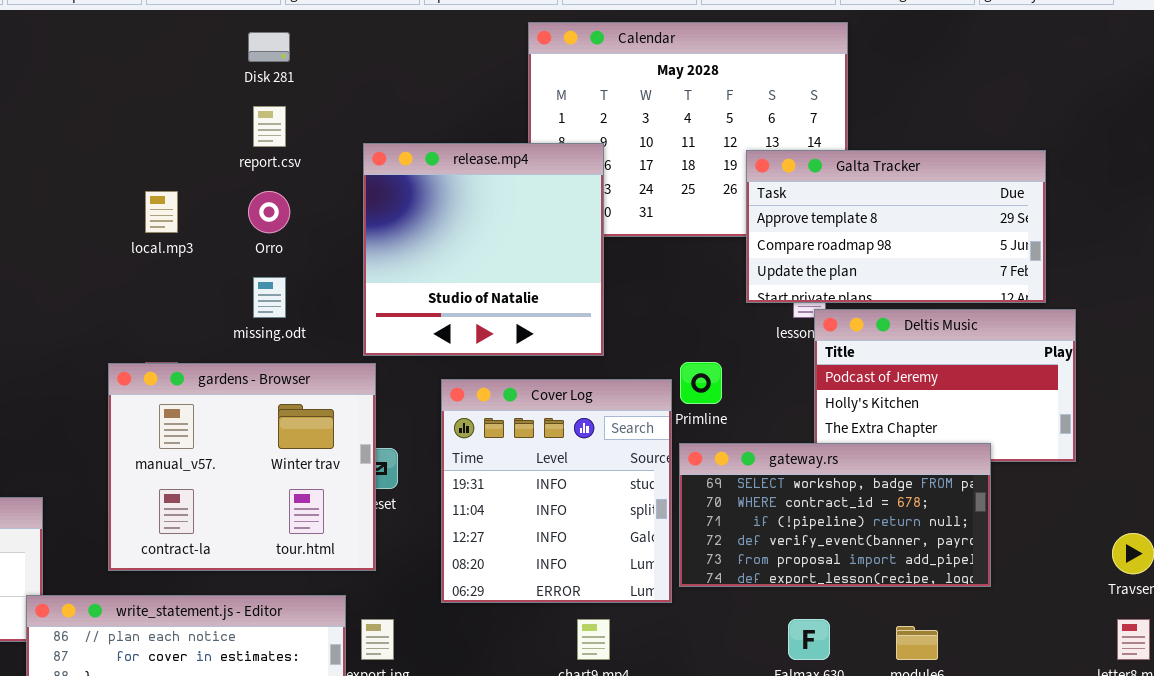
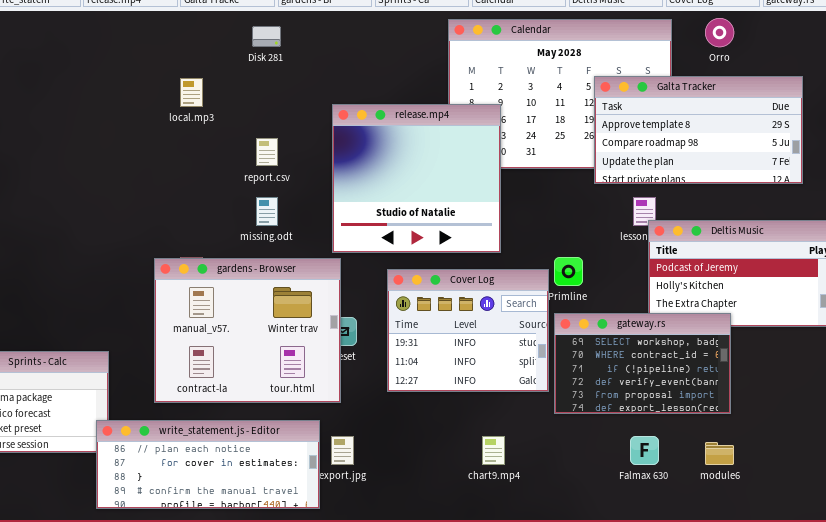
report.csv: [253,106,286,147] -> [256,138,278,166], moved
Galta Tracker: [746,150,1046,303] -> [594,76,803,184], moved
local.mp3: [145,191,178,233] -> [180,78,203,107], moved
Orro: [248,191,290,233] -> [705,18,734,47], moved
Cover Log: [441,379,672,603] -> [387,269,549,392], resized
gateway.rs: [679,443,991,587] -> [554,313,731,414], resized

